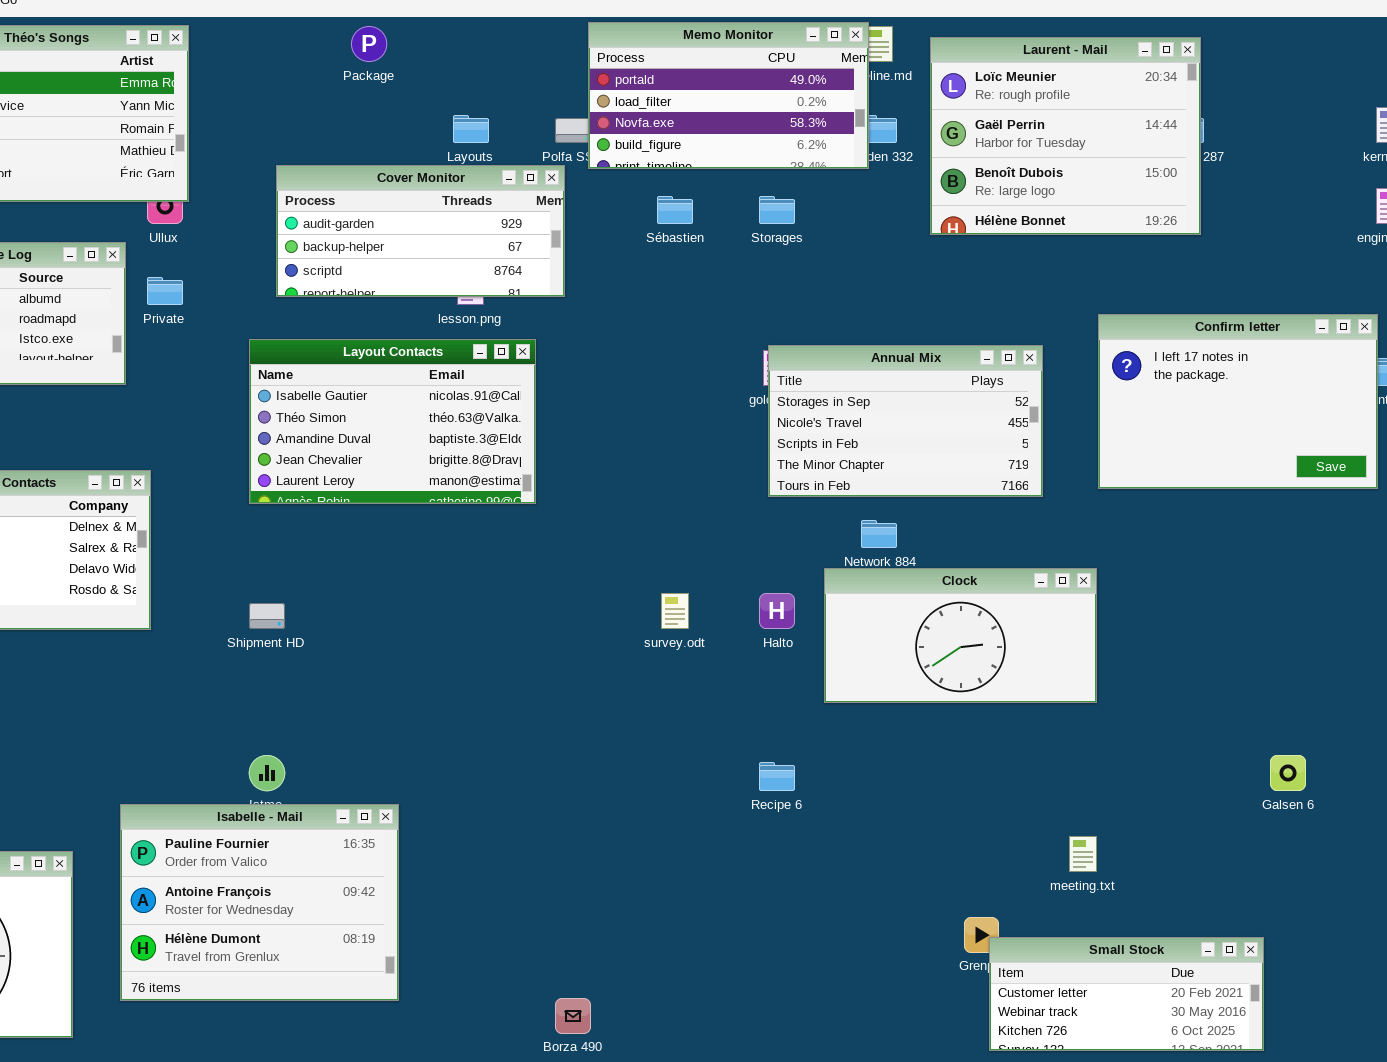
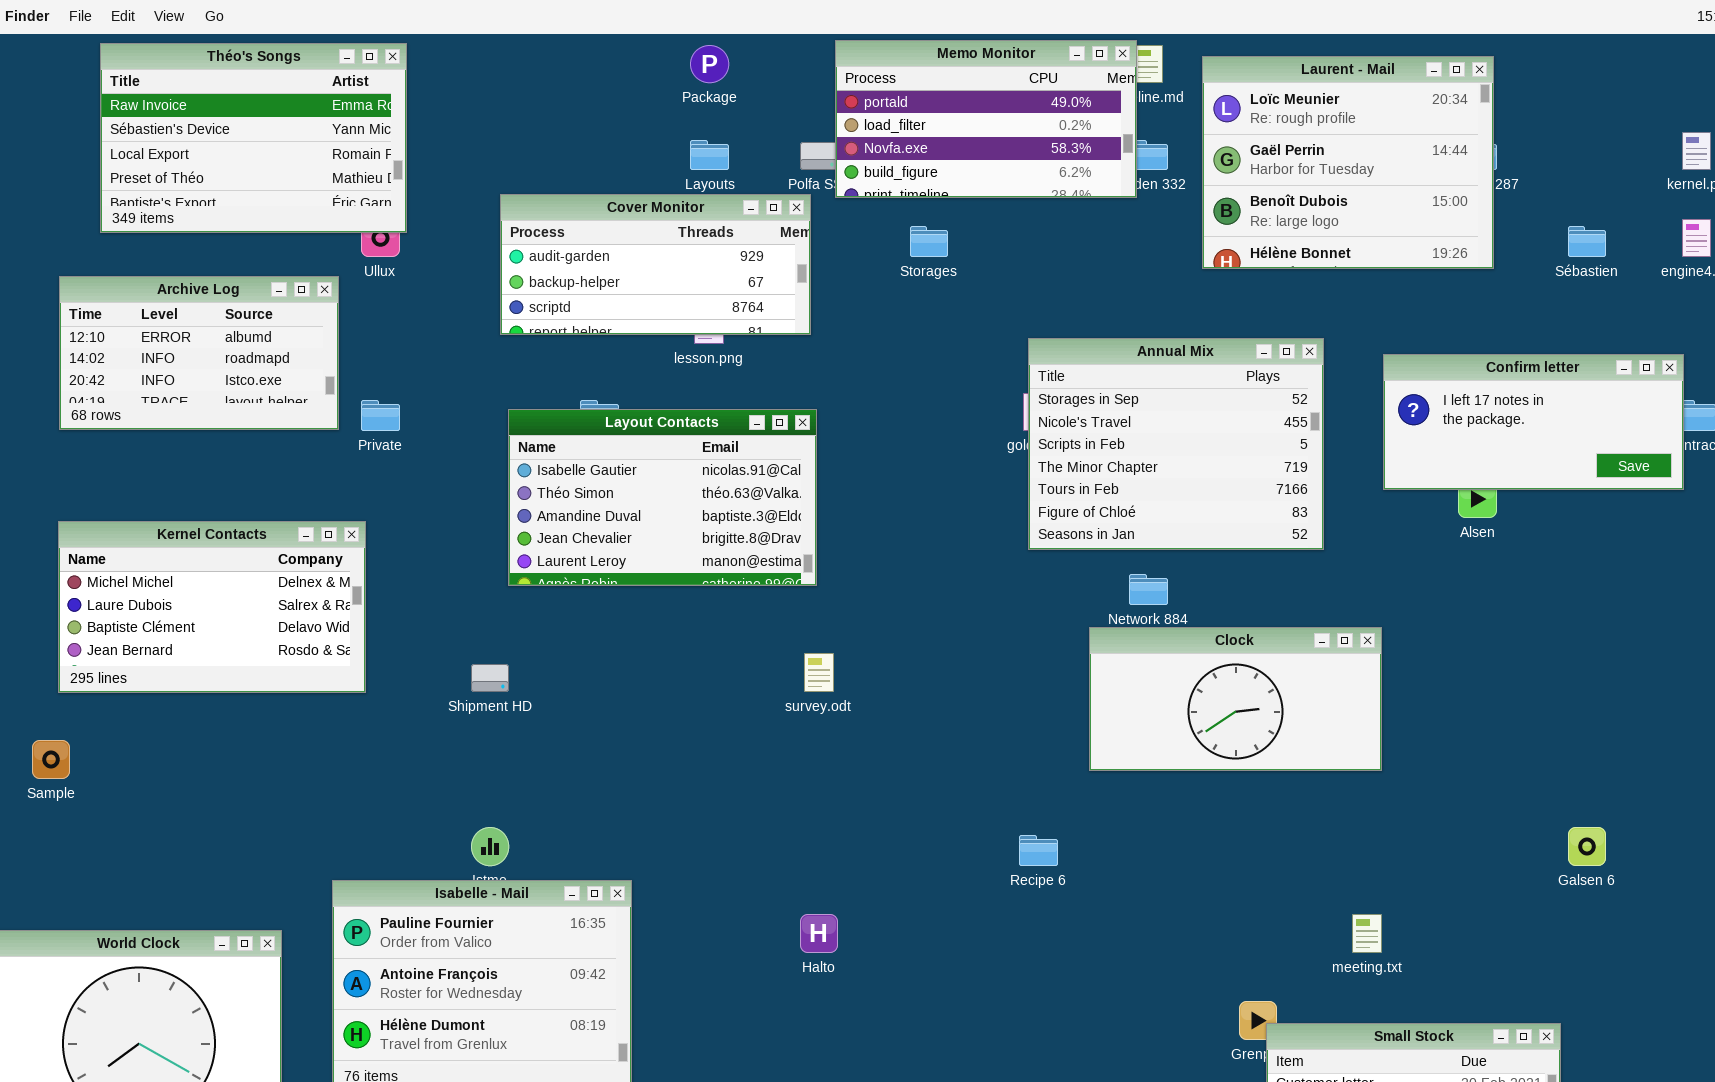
Package: [351,26,387,62] -> [690,45,729,83], moved
Sébastien: [657,196,693,224] -> [1568,226,1606,257], moved
Storages: [759,196,795,224] -> [910,226,948,257], moved
Private: [147,277,183,305] -> [361,400,400,431], moved
Confirm letter: [1098,314,1378,489] -> [1383,354,1684,490], resized
Layout Contacts: [249,339,536,504] -> [508,409,817,586], moved
Annual Mix: [768,345,1043,497] -> [1028,338,1324,550], resized
survey.odt: [661,593,689,629] -> [804,653,834,692], moved
Halto: [759,593,795,629] -> [800,914,838,953], moved

